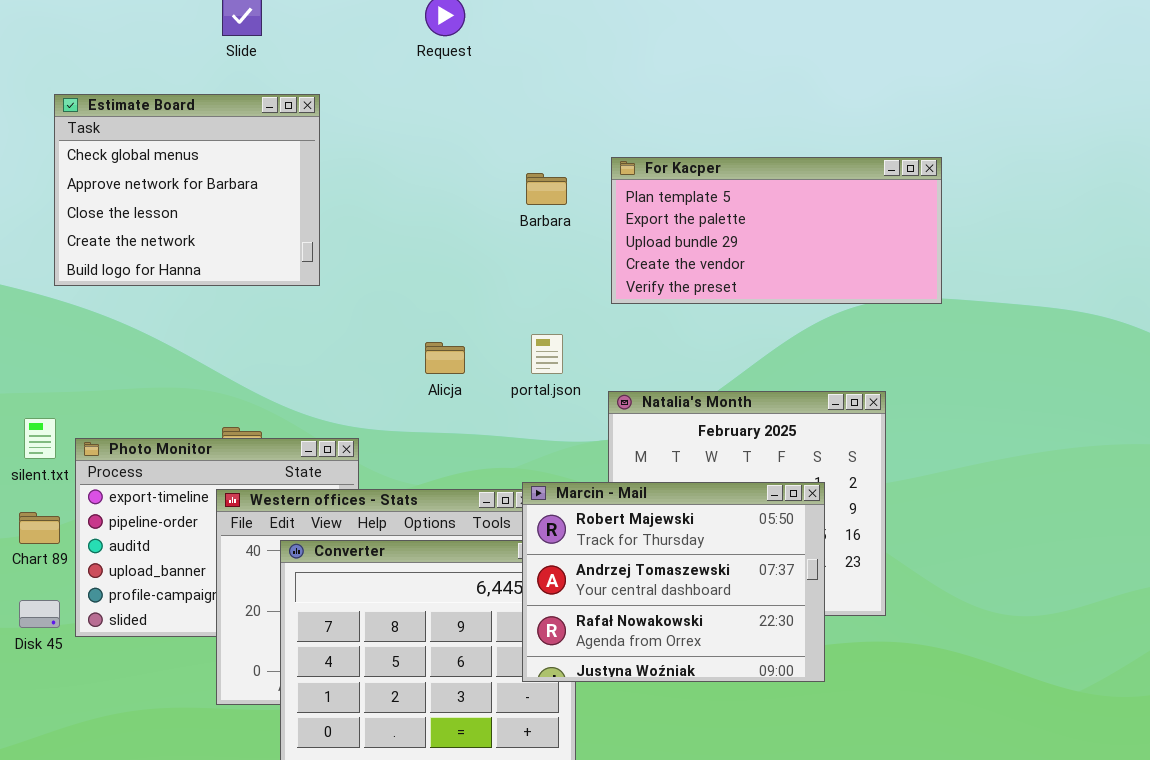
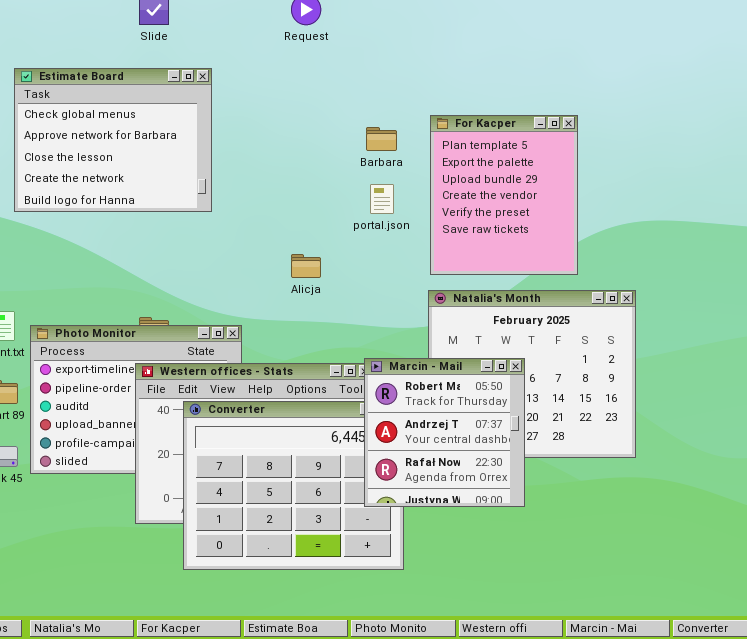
For Kacper: [611,157,942,304] -> [430,115,578,275], resized
portal.json: [531,334,563,374] -> [370,184,394,214], moved
Marcin - Mail: [522,482,825,682] -> [364,358,525,507], resized

